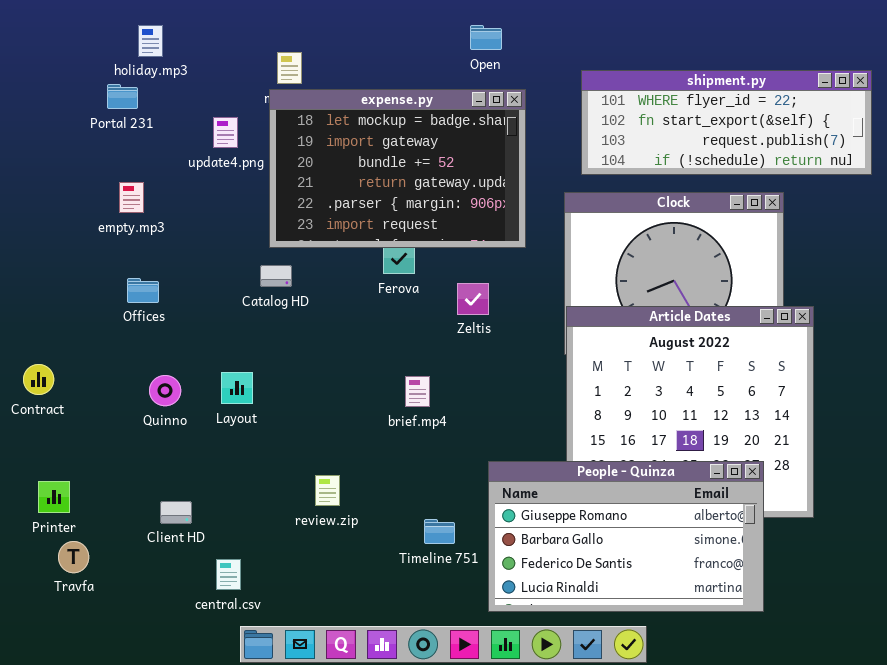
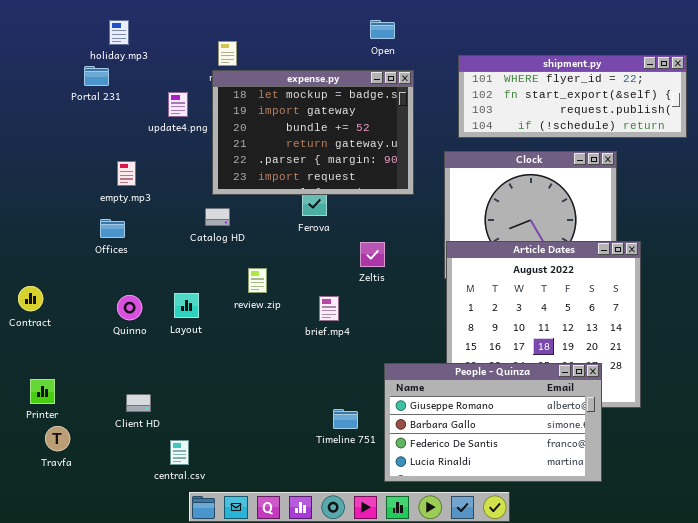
empty.mp3: [119,182,144,213] -> [117,161,136,186], moved
Zeltis: [457,283,489,315] -> [360,242,385,267], moved
review.zip: [315,475,340,506] -> [248,268,267,293], moved

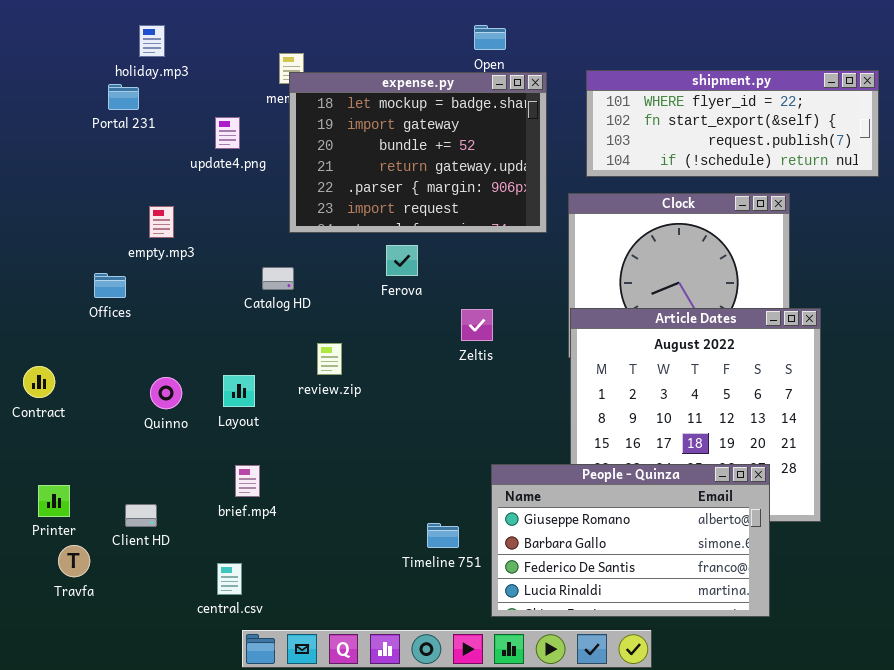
expense.py: [212,70,414,195] -> [289,72,547,233], moved
Offices: [100,219,125,238] -> [94,273,126,298], moved
brief.mp4: [319,296,339,321] -> [235,465,260,497], moved
Client HD: [126,394,151,412] -> [125,504,157,527], moved

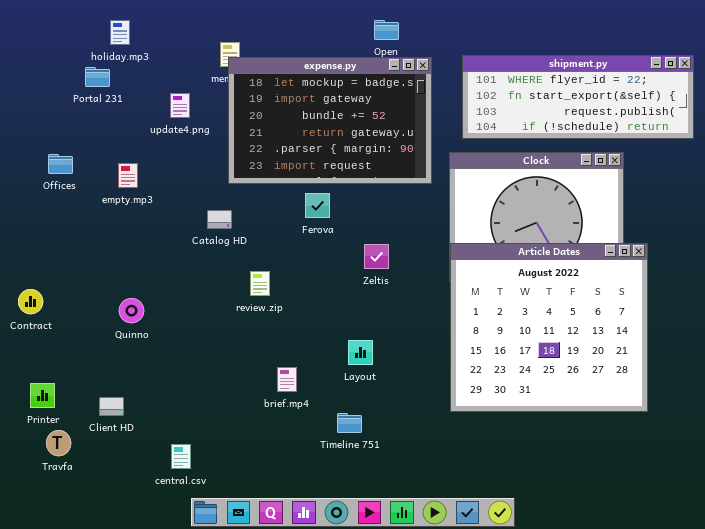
Offices: [94,273,126,298] -> [48,154,73,174], moved
Layout: [223,375,255,407] -> [348,340,373,365], moved
People - Quinza: [491,464,770,617] -> none, closed
brief.mp4: [235,465,260,497] -> [277,367,297,392], moved

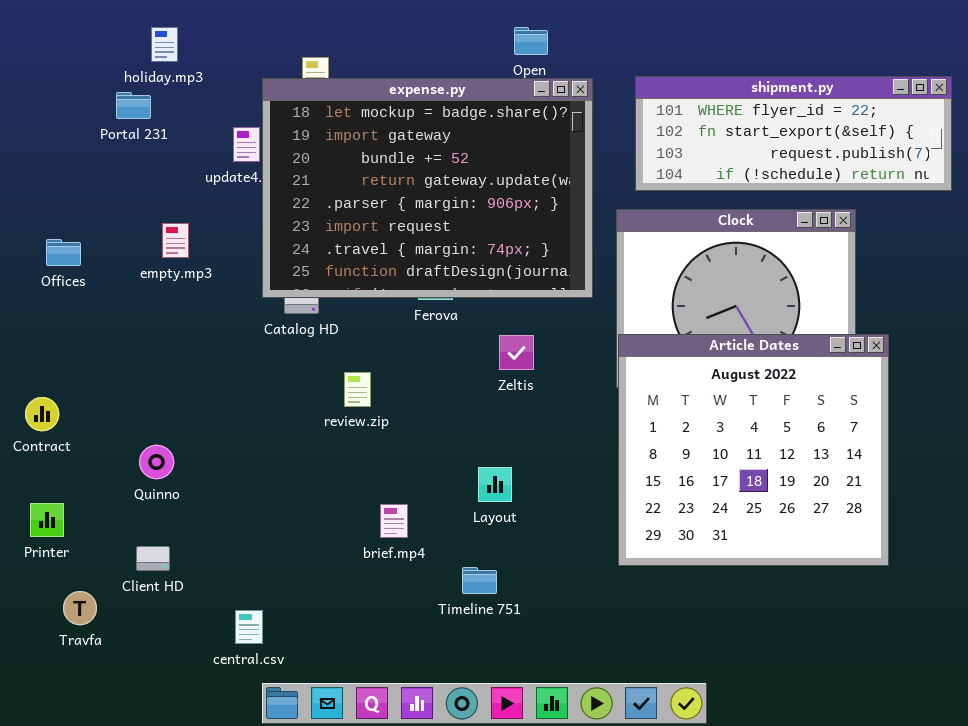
expense.py: [228,57,432,184] -> [262,78,593,298], resized
Offices: [48,154,73,174] -> [46,239,81,266], moved
Quinno: [119,298,144,323] -> [139,445,174,479], moved
Printer: [30,383,55,408] -> [30,503,64,537], moved

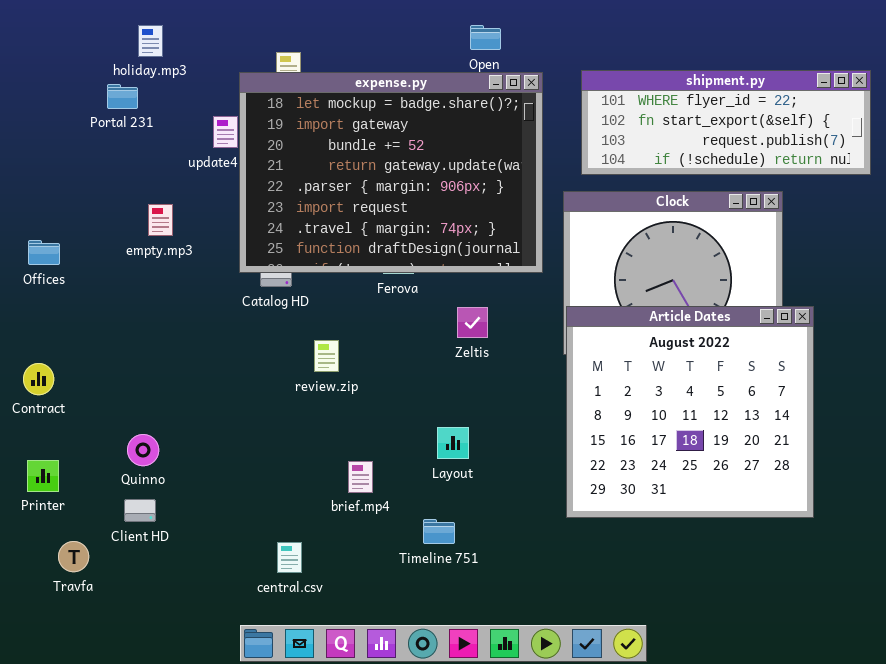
Offices: [46,239,81,266] -> [28,240,60,265], moved
Quinno: [139,445,174,479] -> [127,434,159,466], moved
central.csv: [235,610,263,644] -> [277,542,302,573], moved

